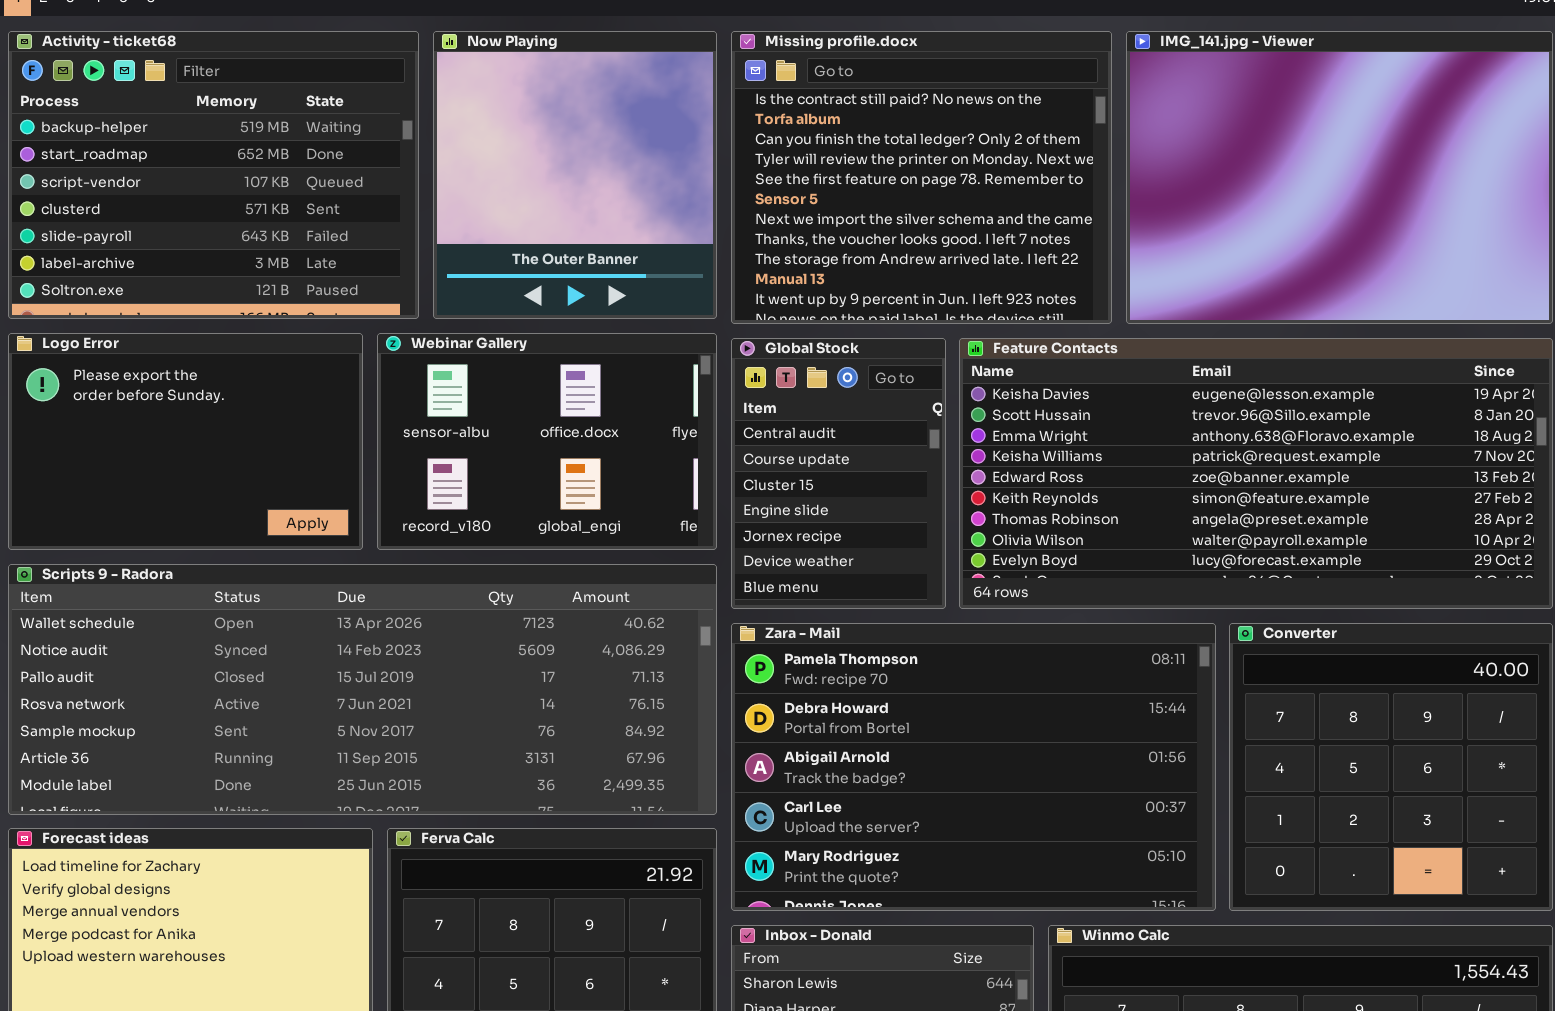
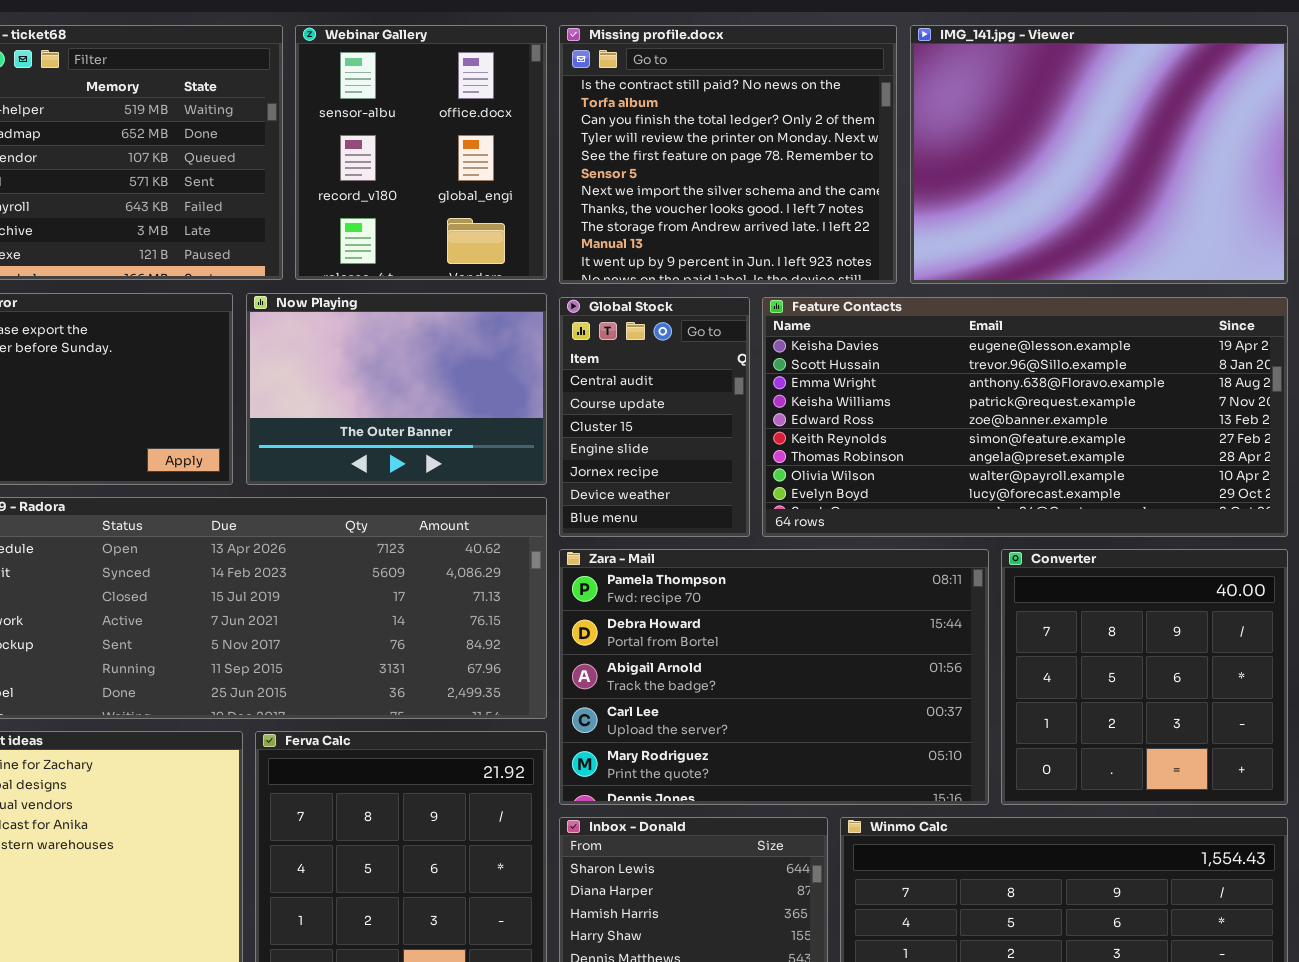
Now Playing: [433,31,717,319] -> [246,293,547,485], moved, resized
Webinar Gallery: [377,333,717,550] -> [295,25,547,280], moved, resized

